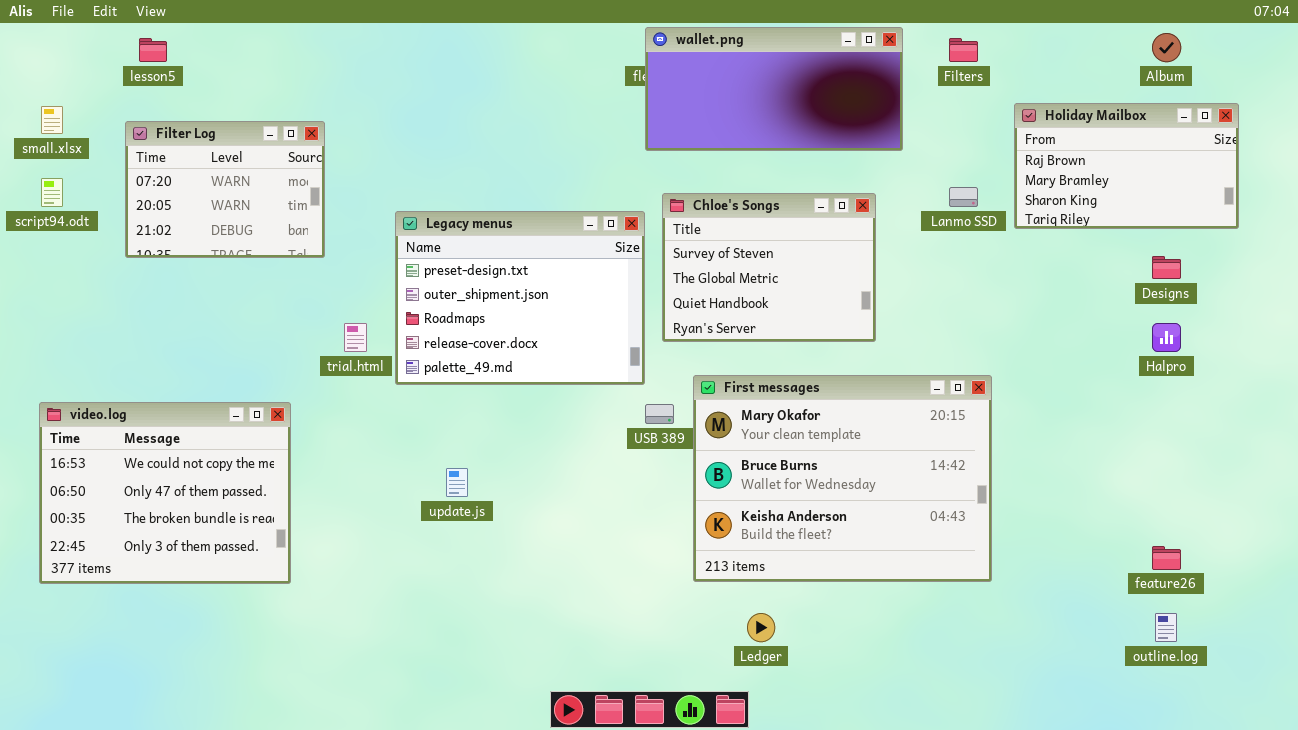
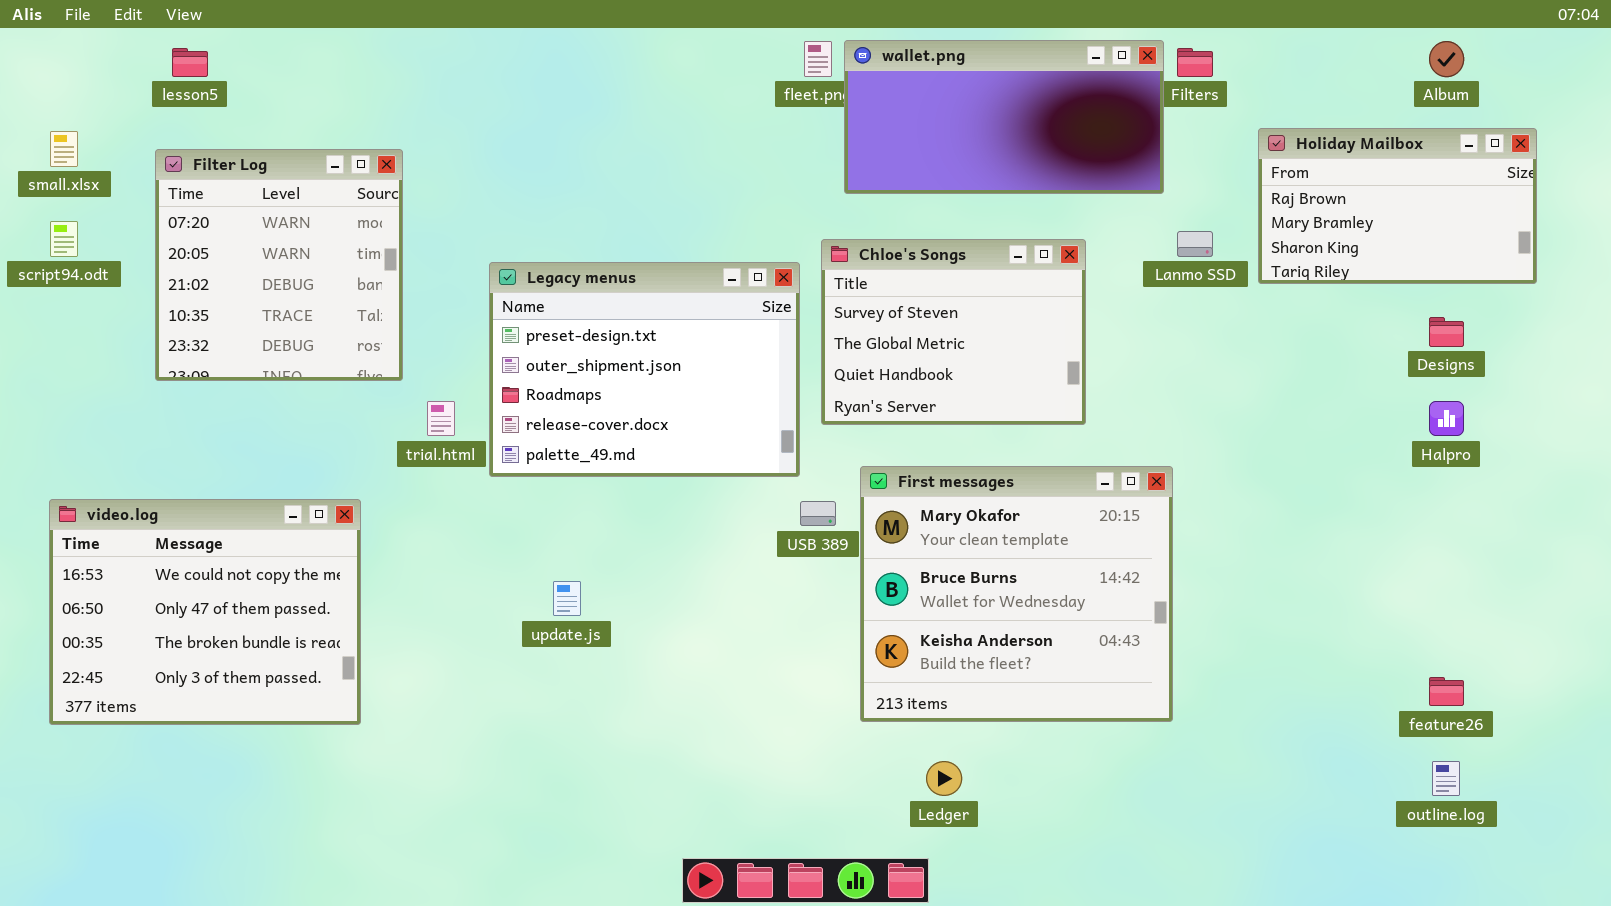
wallet.png: [645,27,903,151] -> [844,40,1164,194], moved
Filter Log: [125,121,325,258] -> [155,149,403,381], resized
First messages: [693,375,992,582] -> [860,466,1173,722], resized

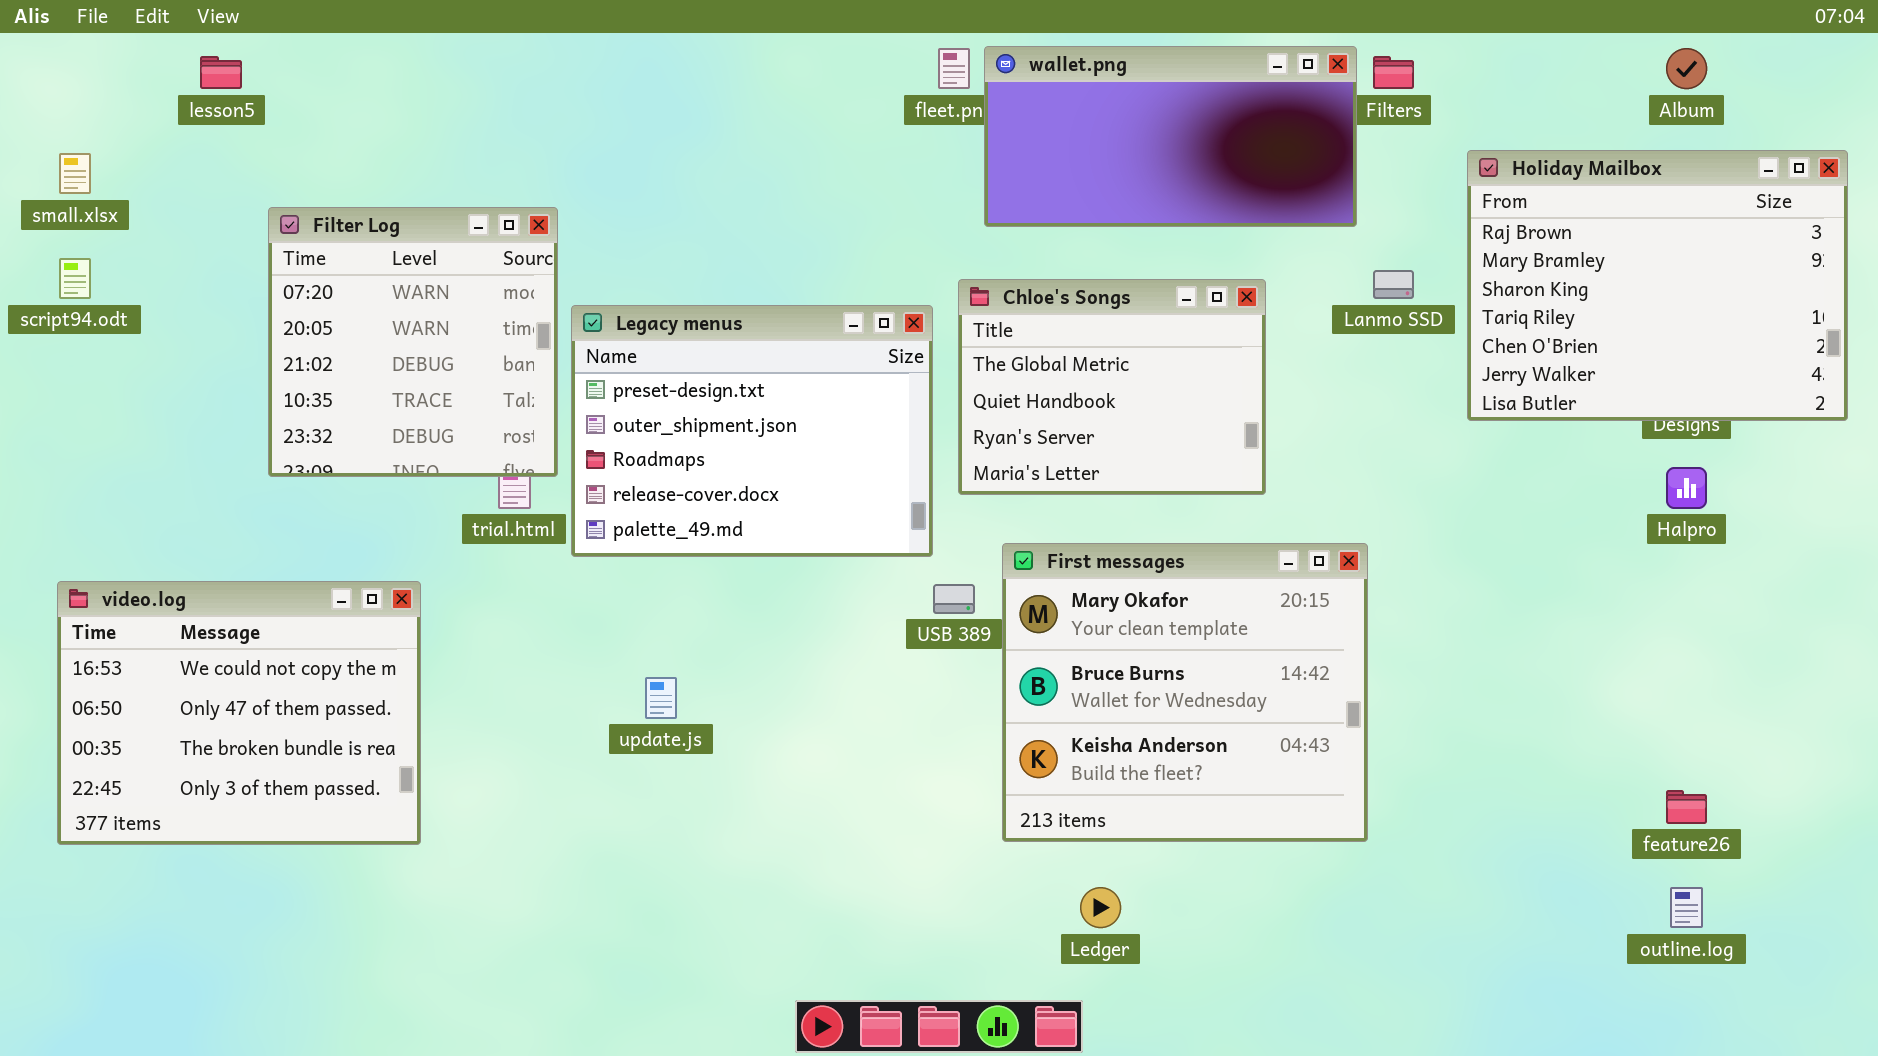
Holiday Mailbox: [1258,128,1537,284] -> [1467,150,1848,421], resized
Filter Log: [155,149,403,381] -> [268,207,558,477], moved
Chloe's Songs: [821,239,1086,425] -> [958,279,1266,495], scrolled down 1 row

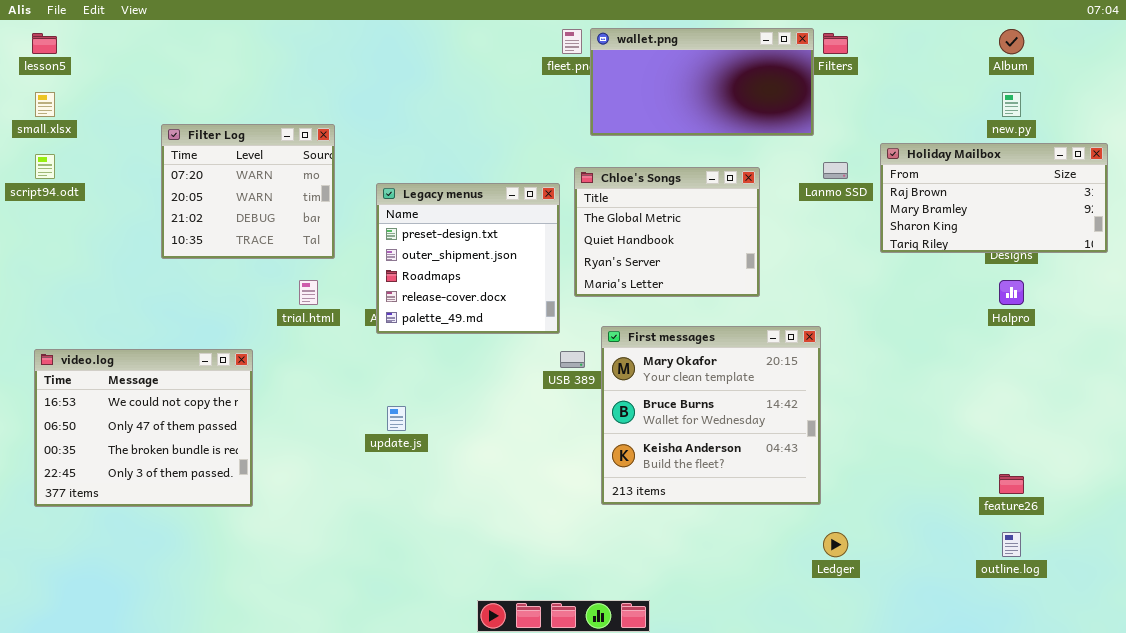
lesson5: [200,56,242,89] -> [32,33,57,54], moved
Holiday Mailbox: [1467,150,1848,421] -> [880,143,1108,253], resized
Filter Log: [268,207,558,477] -> [161,124,335,259], resized
Legacy menus: [571,305,933,557] -> [376,183,560,334], resized
Ledger: [1080,887,1121,928] -> [823,532,848,557], moved

